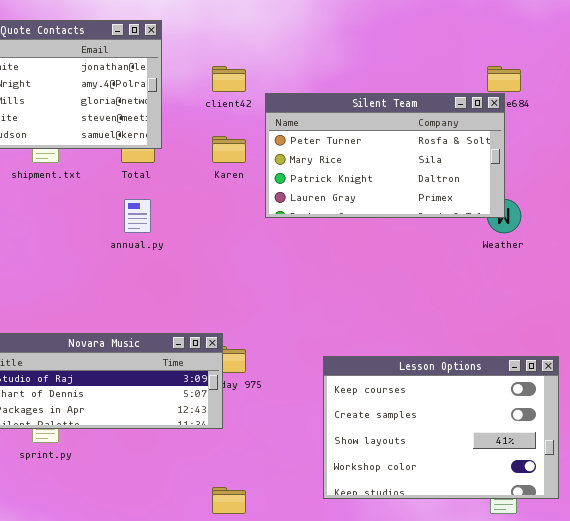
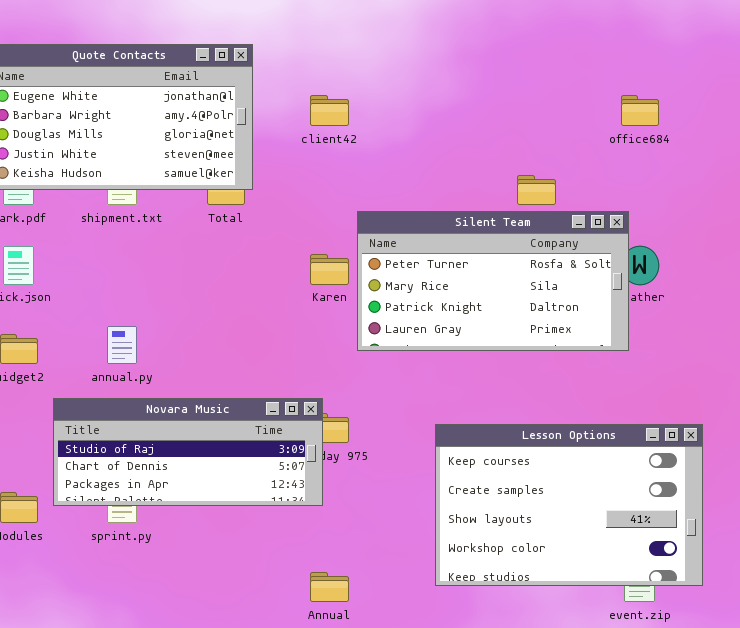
Silent Team: [265,93,505,218] -> [357,211,629,351], moved
Karen: [212,136,246,163] -> [310,254,349,285], moved
annual.py: [124,199,151,233] -> [107,326,137,364], moved

